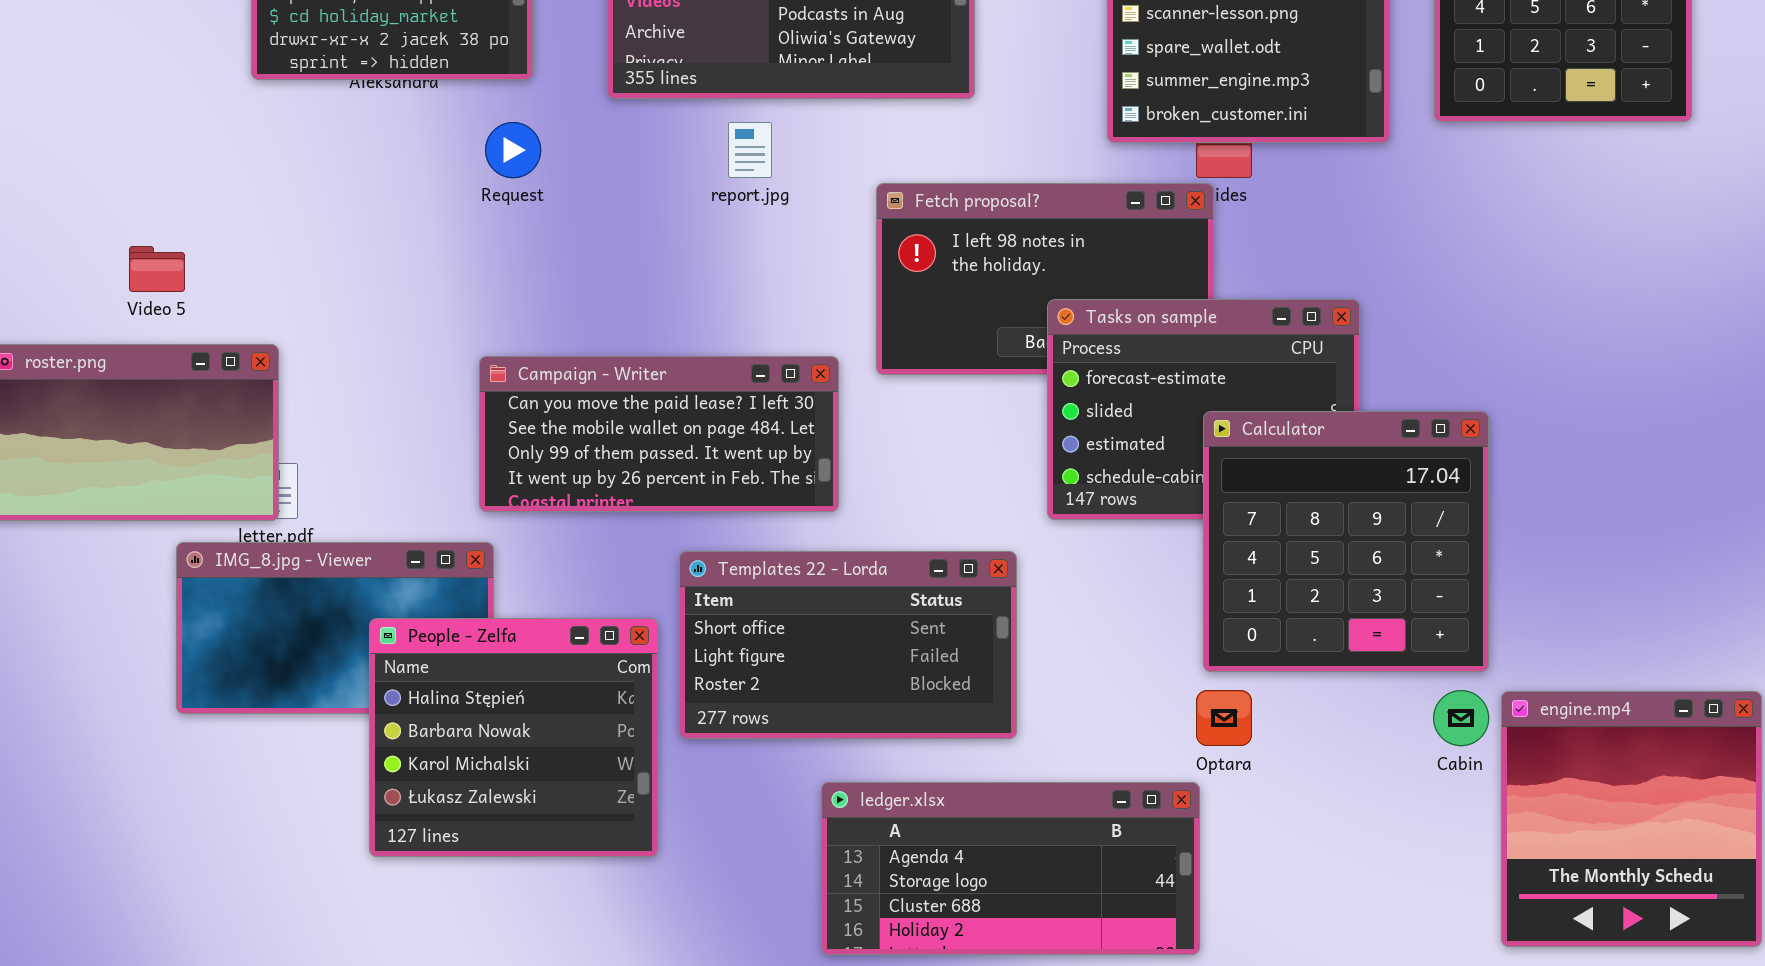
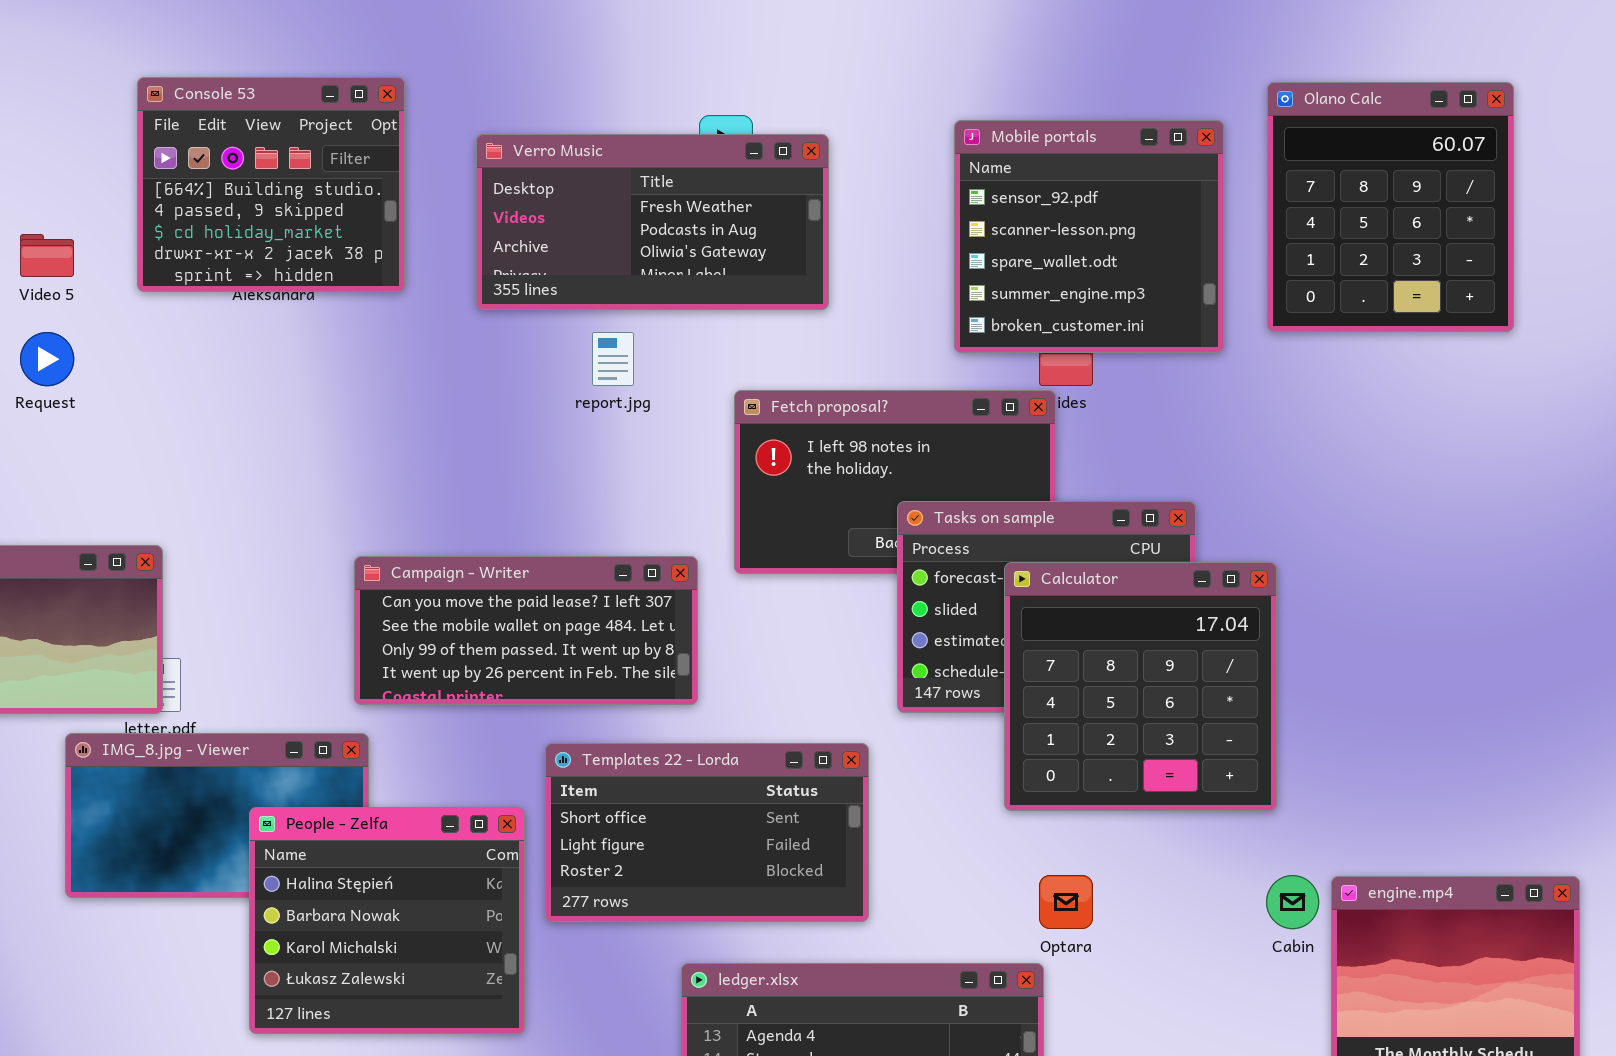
Request: [485,122,541,178] -> [20,332,74,386], moved
Video 5: [129,246,185,292] -> [20,234,74,277], moved
Calculator: [1203,411,1489,672] -> [1004,562,1277,811], moved

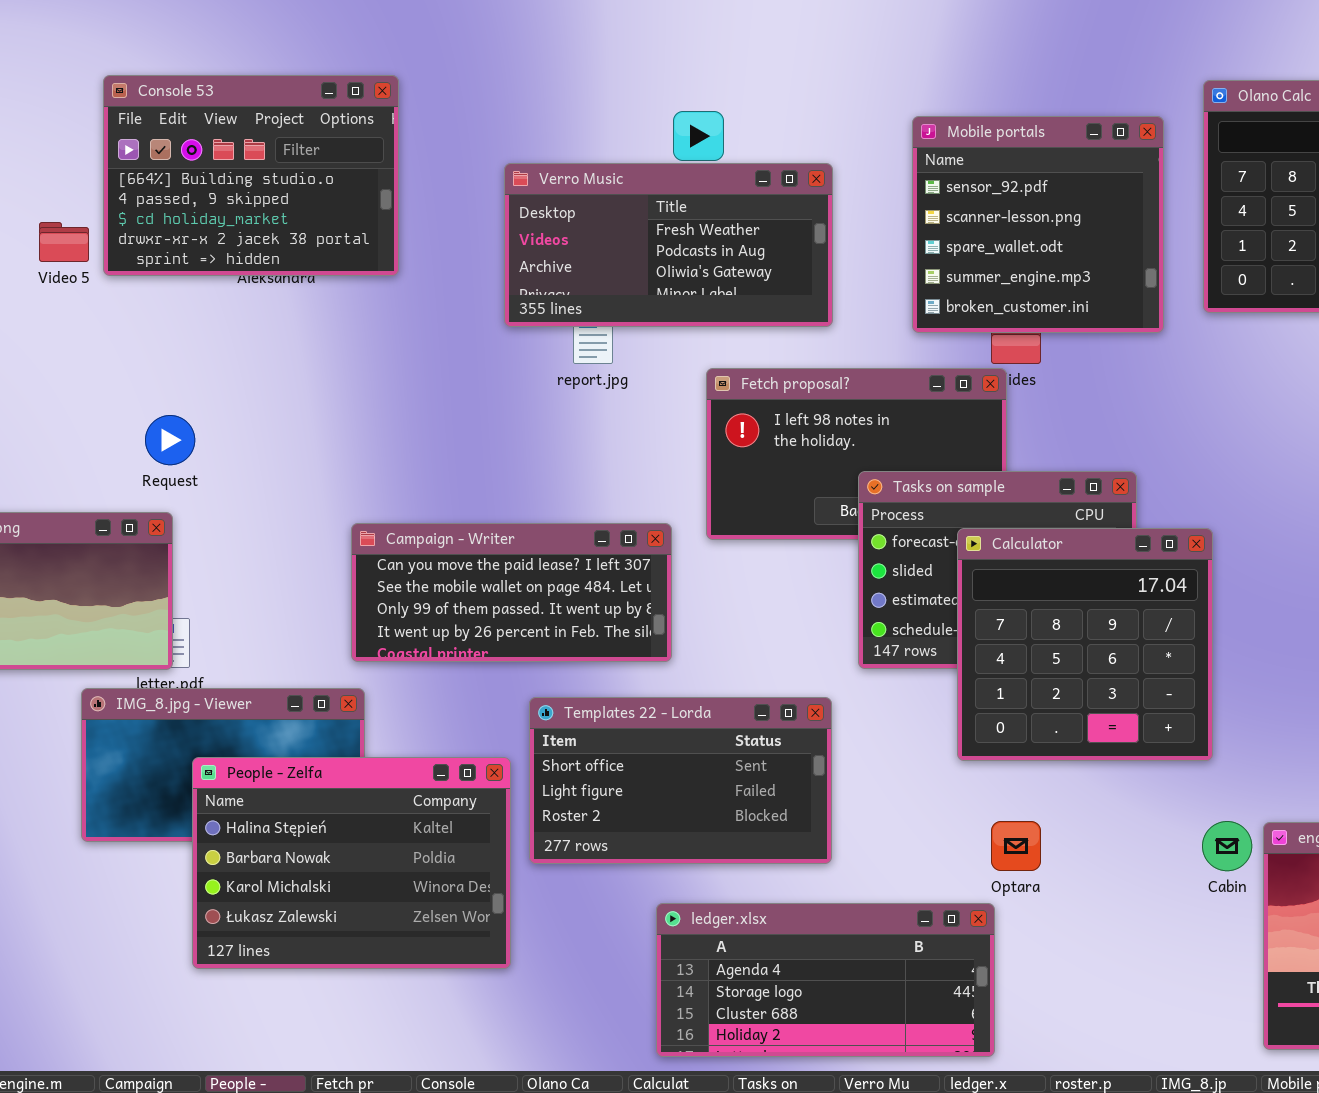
Console 53: [137,77,405,292] -> [103,75,399,276], resized
Verro Music: [476,134,829,310] -> [504,163,833,327], moved
Request: [20,332,74,386] -> [145,415,195,465], moved
People - Zelfa: [249,807,525,1034] -> [192,757,511,969], resized

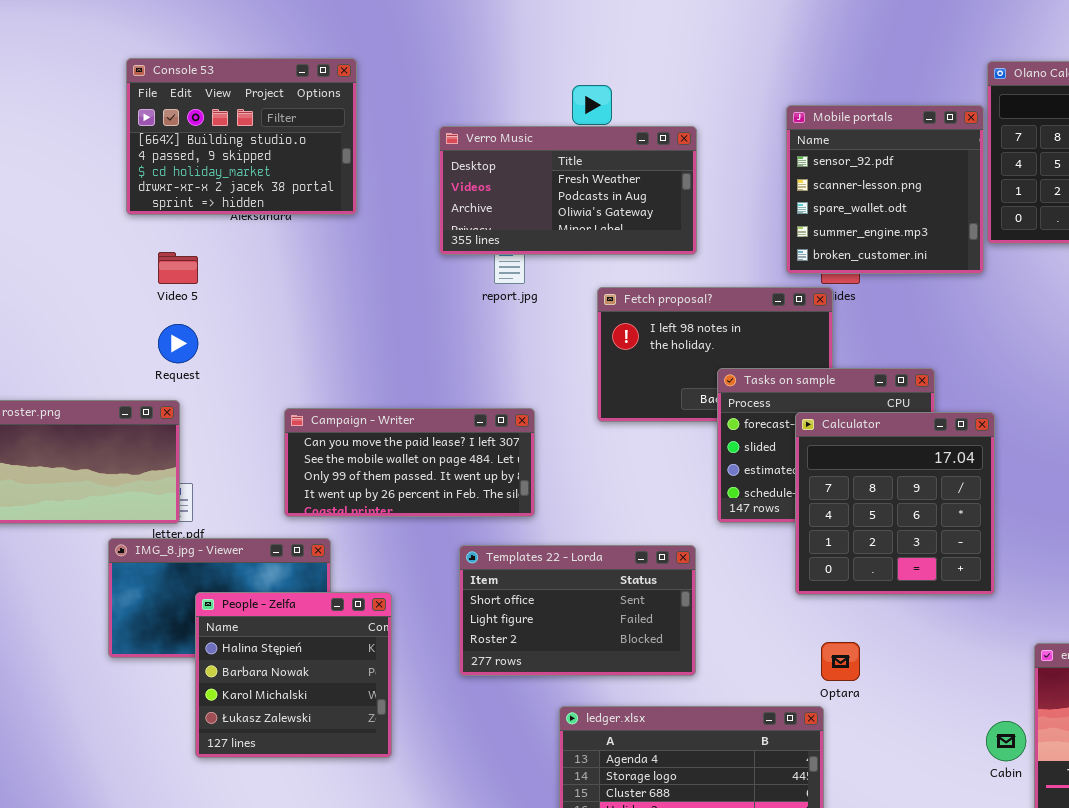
Mobile portals: [912,116,1164,333] -> [786,105,984,274], moved
Video 5: [39,222,89,262] -> [158,252,198,284], moved
Campaign - Writer: [351,523,672,662] -> [284,408,535,517], moved
People - Zelfa: [192,757,511,969] -> [195,592,392,758], resized
Cabin: [1202,821,1252,871] -> [986,721,1026,761], moved

